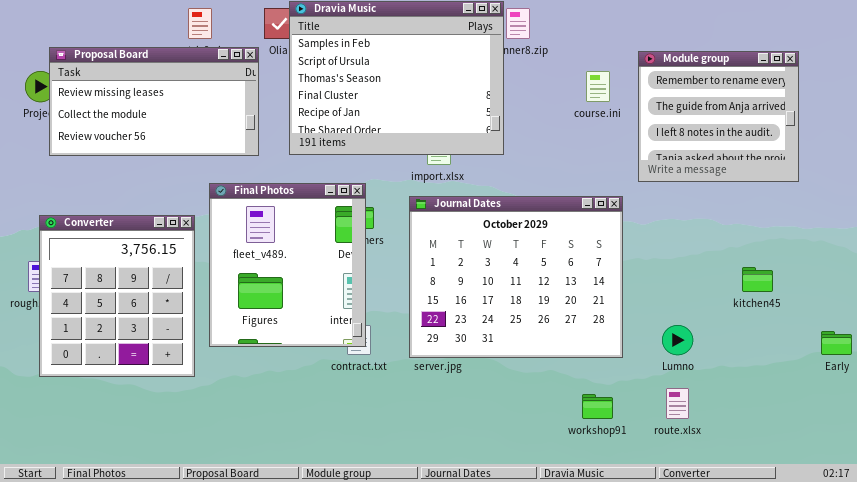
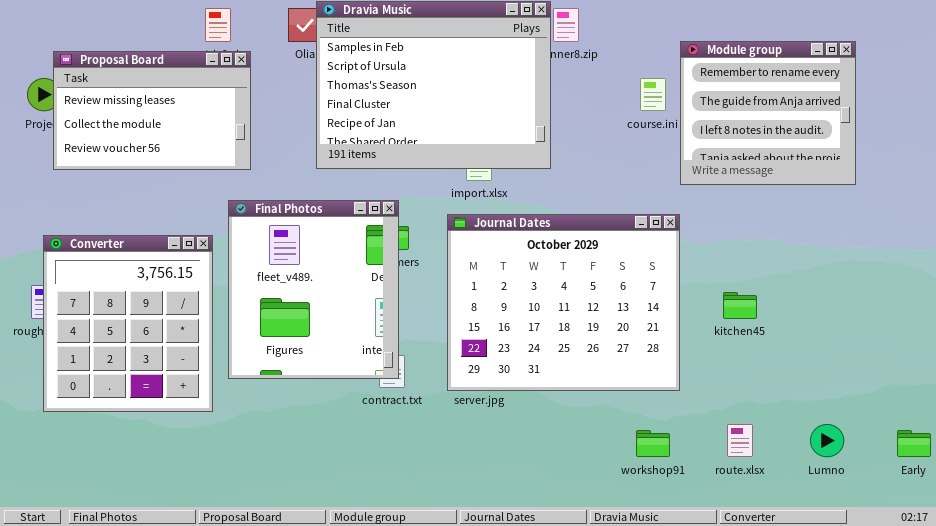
Proposal Board: [49,47,259,156] -> [53,51,251,170], resized
Module group: [638,51,799,182] -> [680,41,856,185], moved
kitchen45: [742,267,773,292] -> [723,292,757,319], moved
Lumno: [662,325,693,355] -> [810,424,844,457], moved
Early: [821,331,852,355] -> [897,430,931,457], moved

